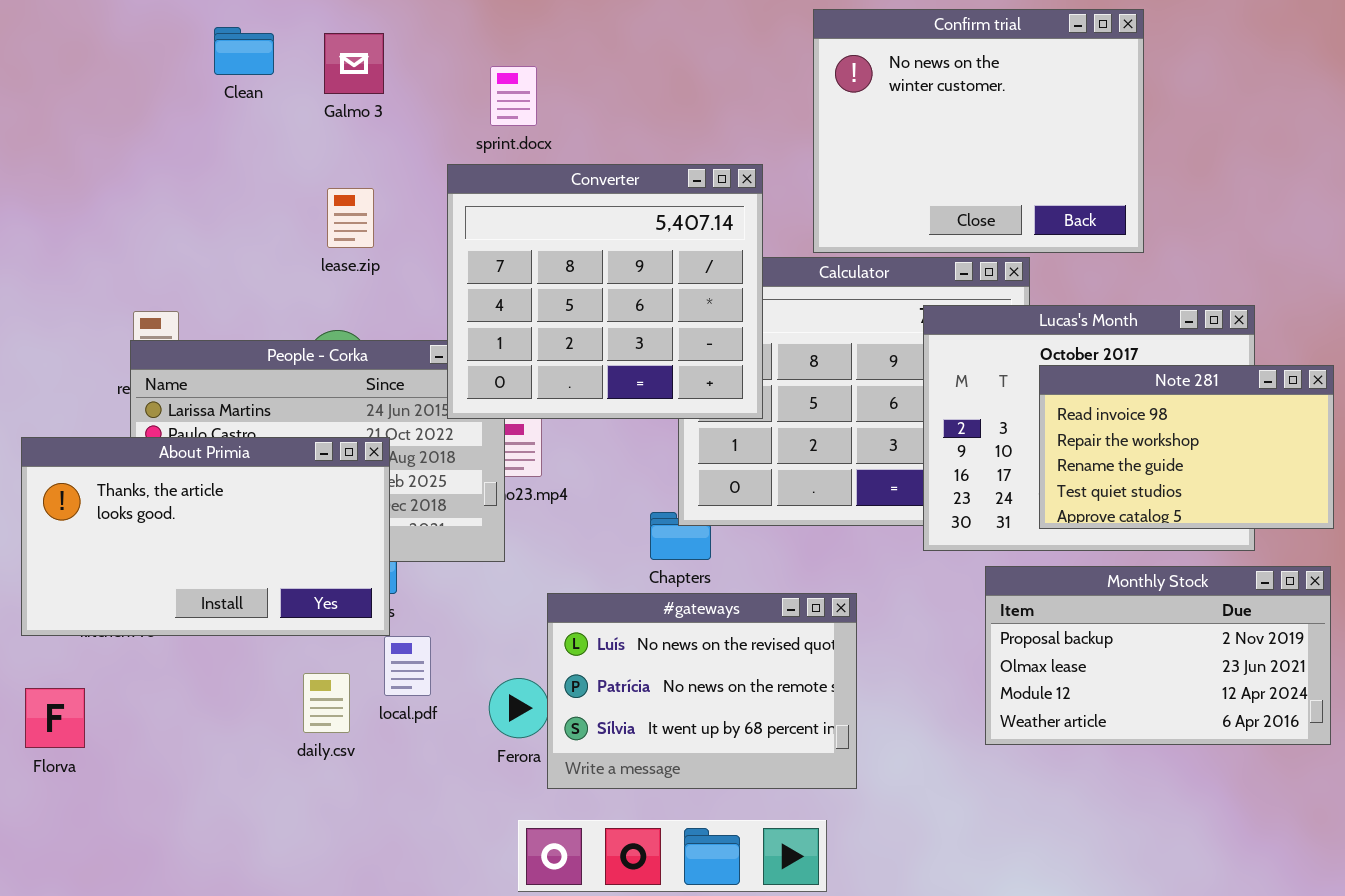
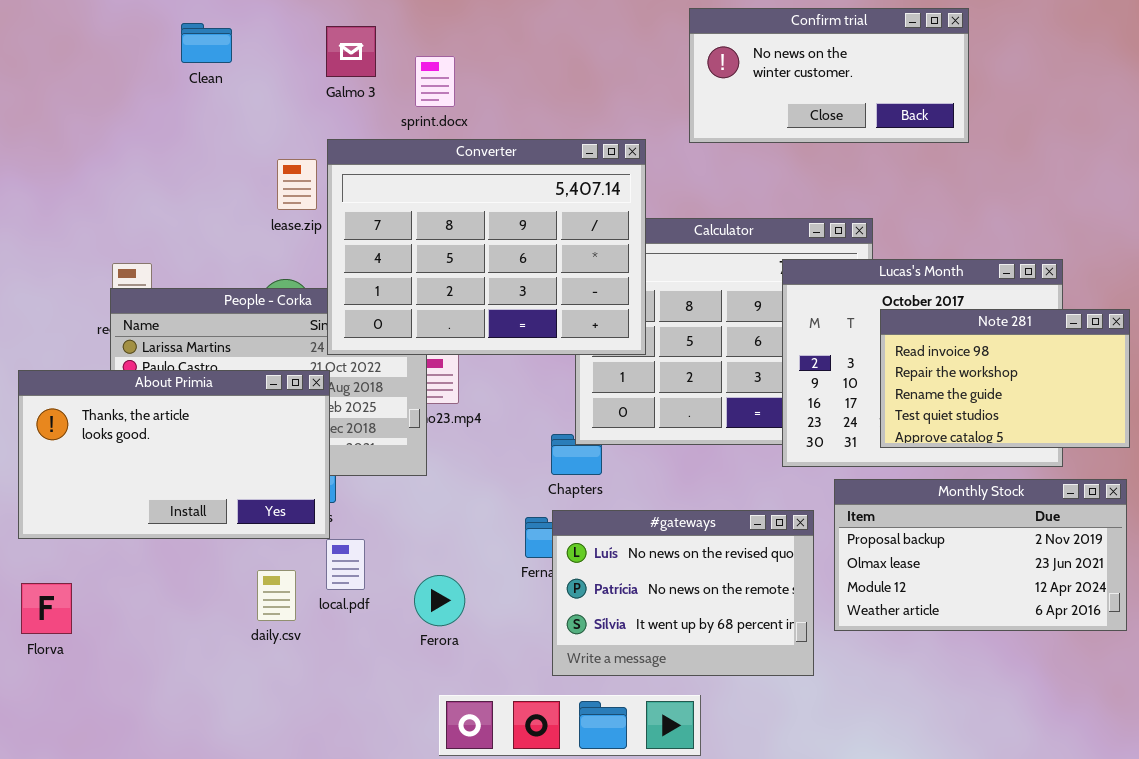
Confirm trial: [813,9,1144,253] -> [689,8,969,143], resized
Galmo 3: [324,33,384,94] -> [326,26,376,77], moved
Converter: [447,164,763,419] -> [327,139,646,355], resized
#gateways: [547,593,857,789] -> [552,510,814,676], moved

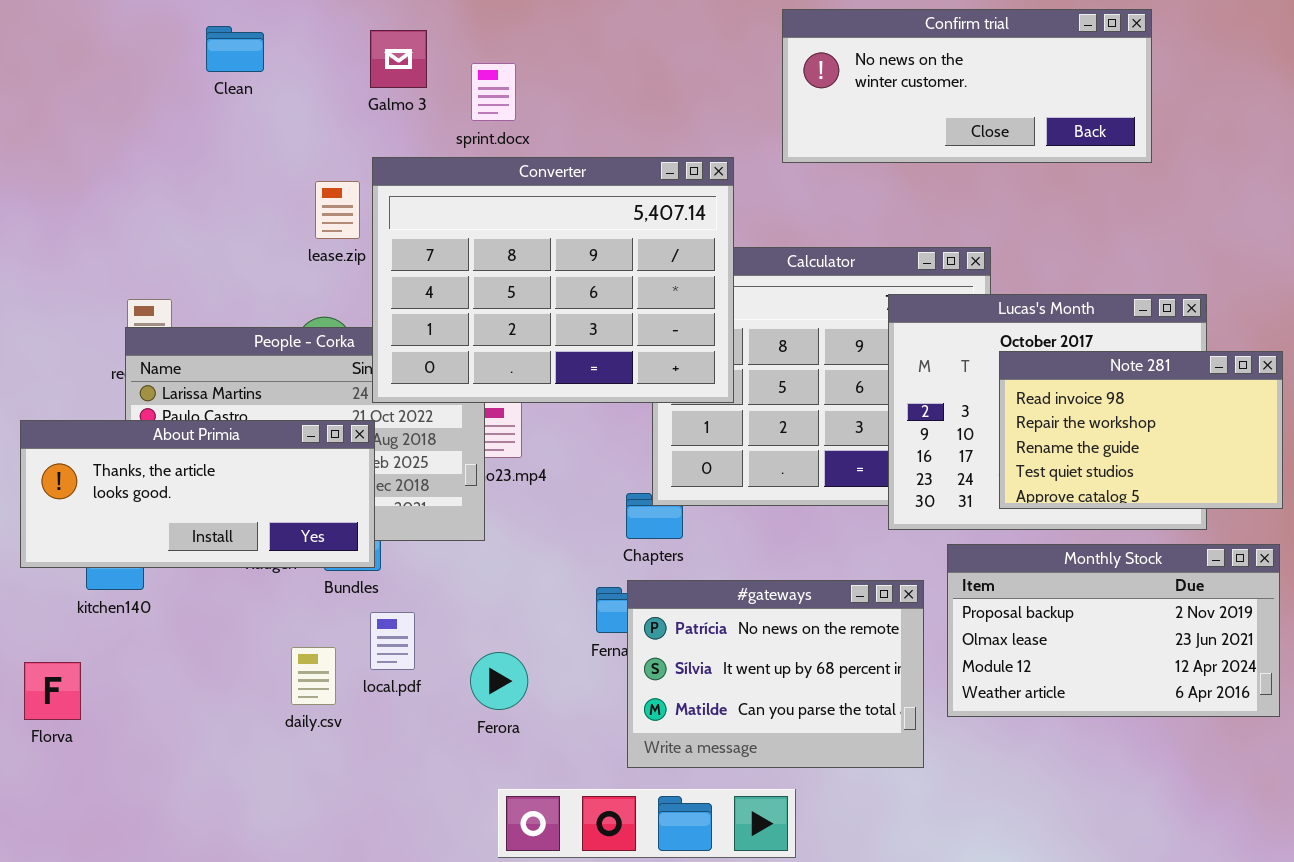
Confirm trial: [689,8,969,143] -> [782,9,1152,163], resized
About Primia: [18,370,330,539] -> [20,420,375,568], resized
#gateways: [552,510,814,676] -> [627,580,924,768], scrolled down 1 row

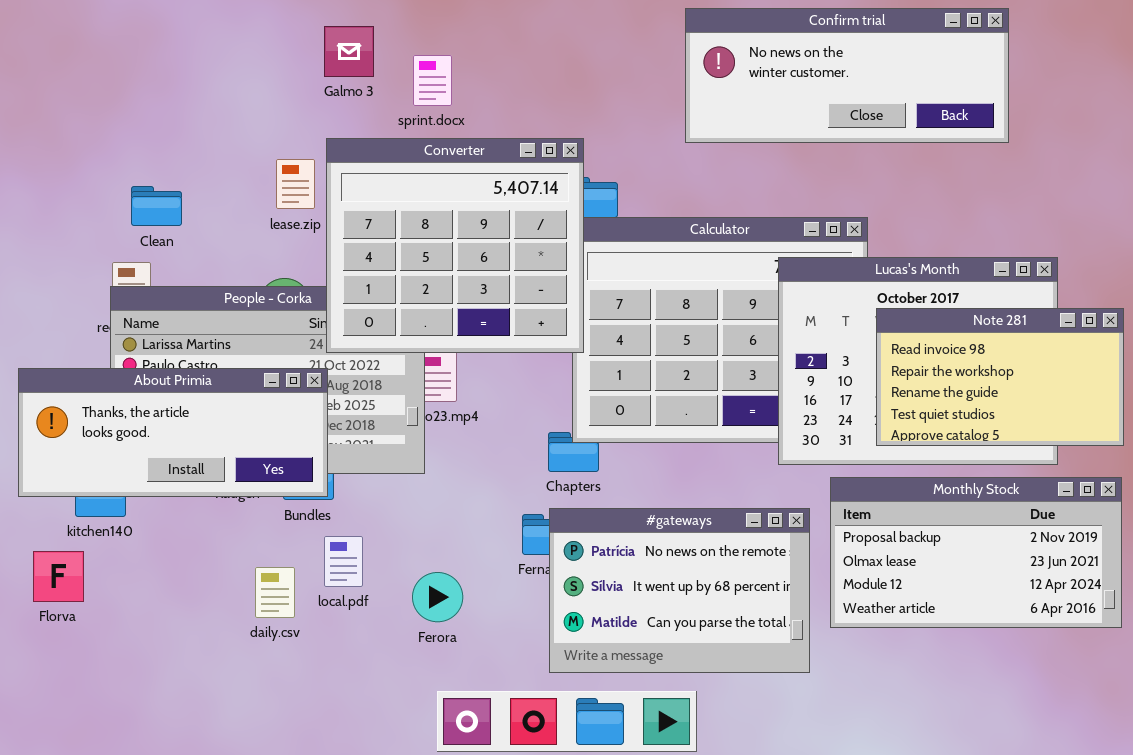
Clean: [206,26,264,72] -> [131,186,182,226], moved
Converter: [372,157,734,403] -> [326,138,584,353], resized
Florva: [24,662,81,720] -> [33,551,84,602], moved

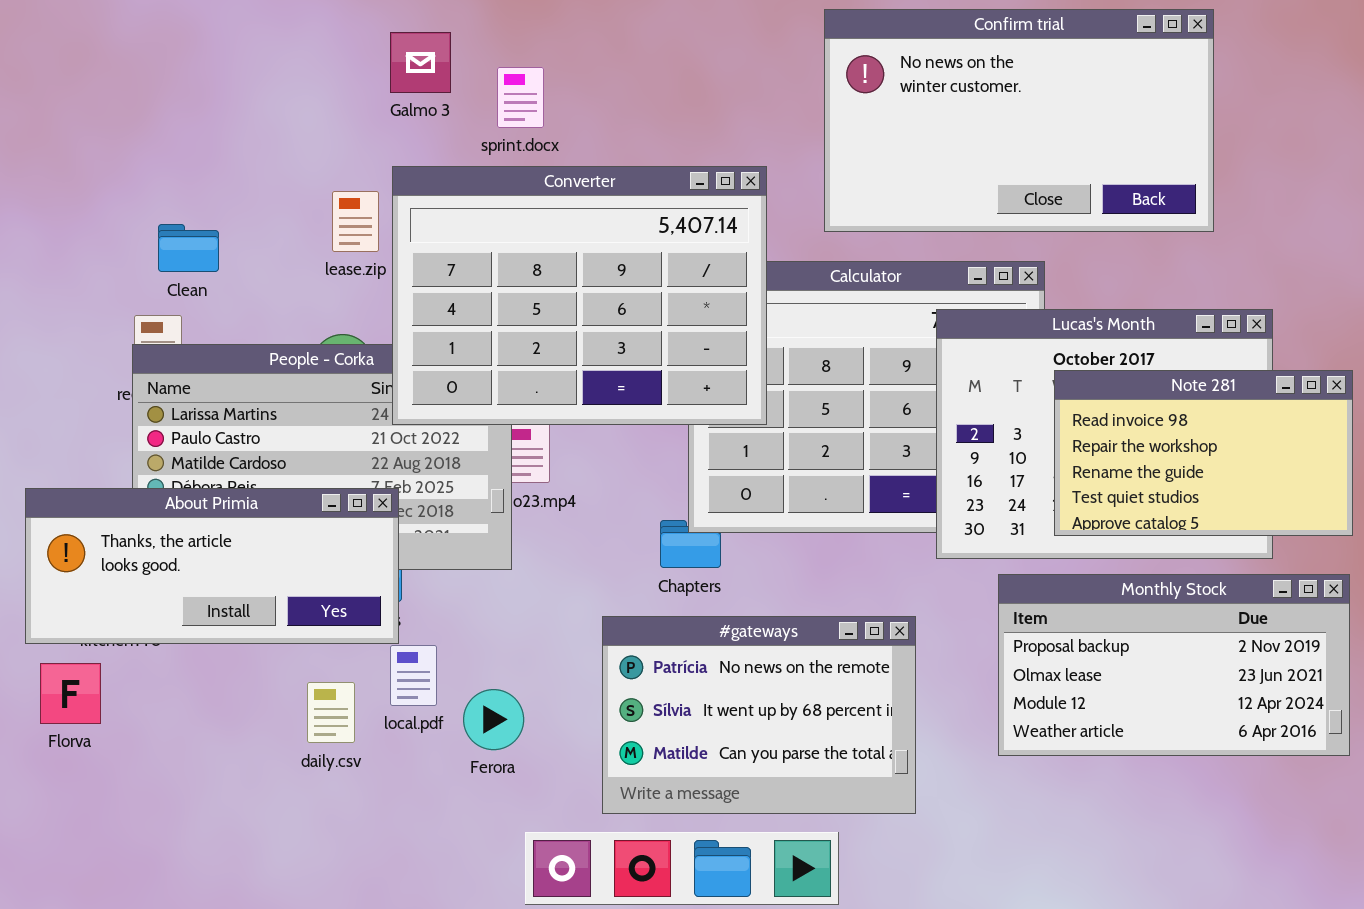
Confirm trial: [685,8,1009,143] -> [824,9,1214,232], resized
Converter: [326,138,584,353] -> [392,166,767,425], resized
About Primia: [18,368,328,497] -> [25,488,399,644], moved
#gateways: [549,508,810,673] -> [602,616,916,814], moved
Ferora: [412,572,463,622] -> [463,689,524,750], moved

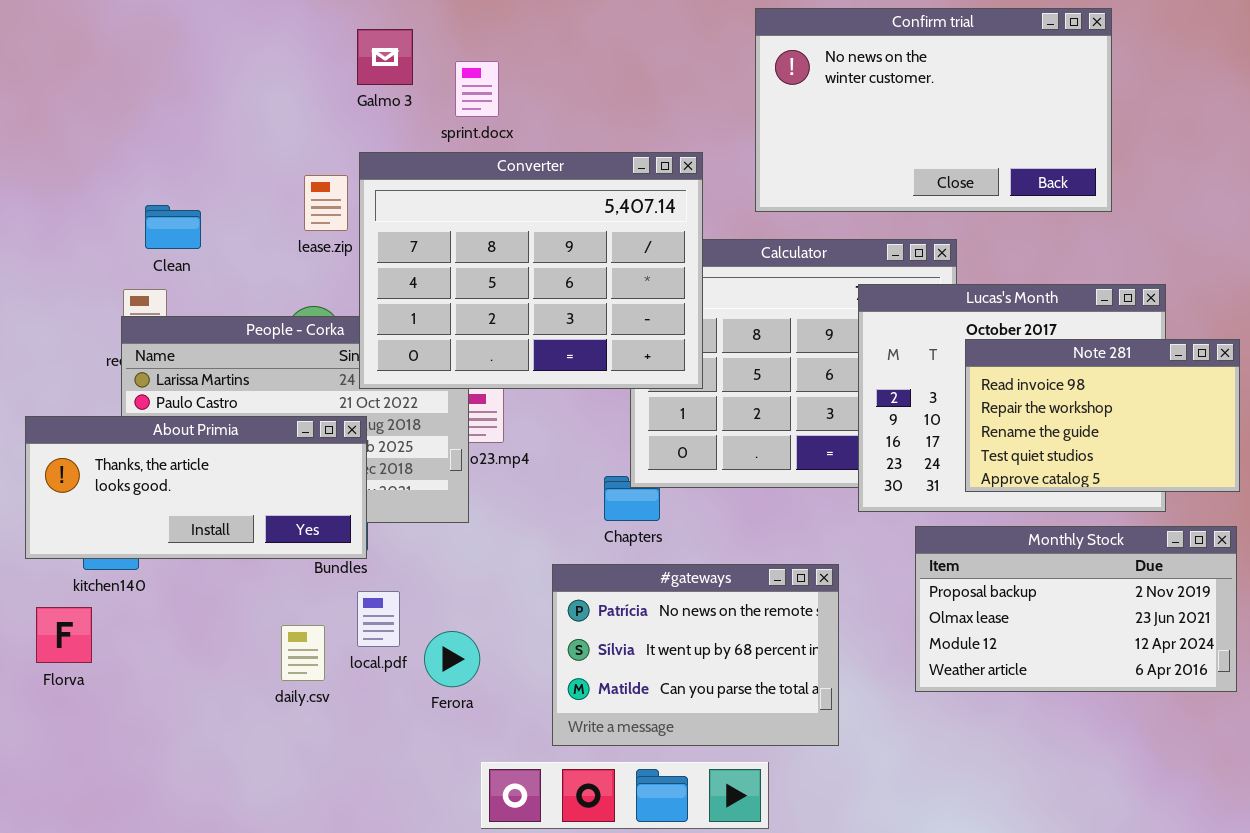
About Primia: [25,488,399,644] -> [25,416,367,559], moved

